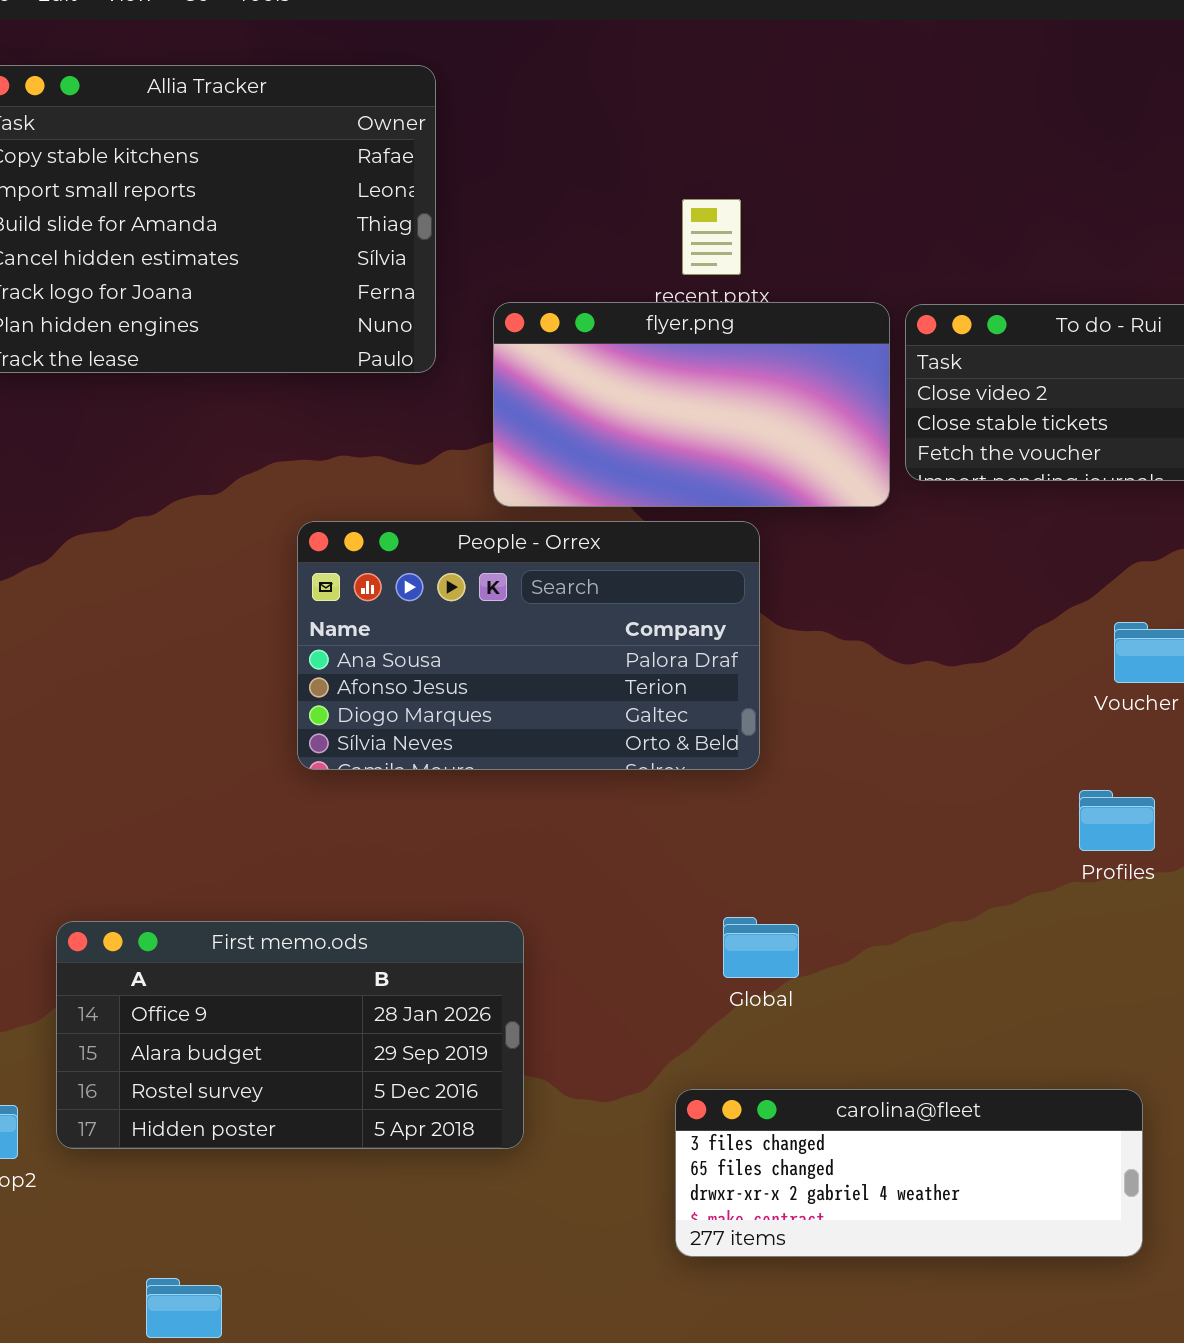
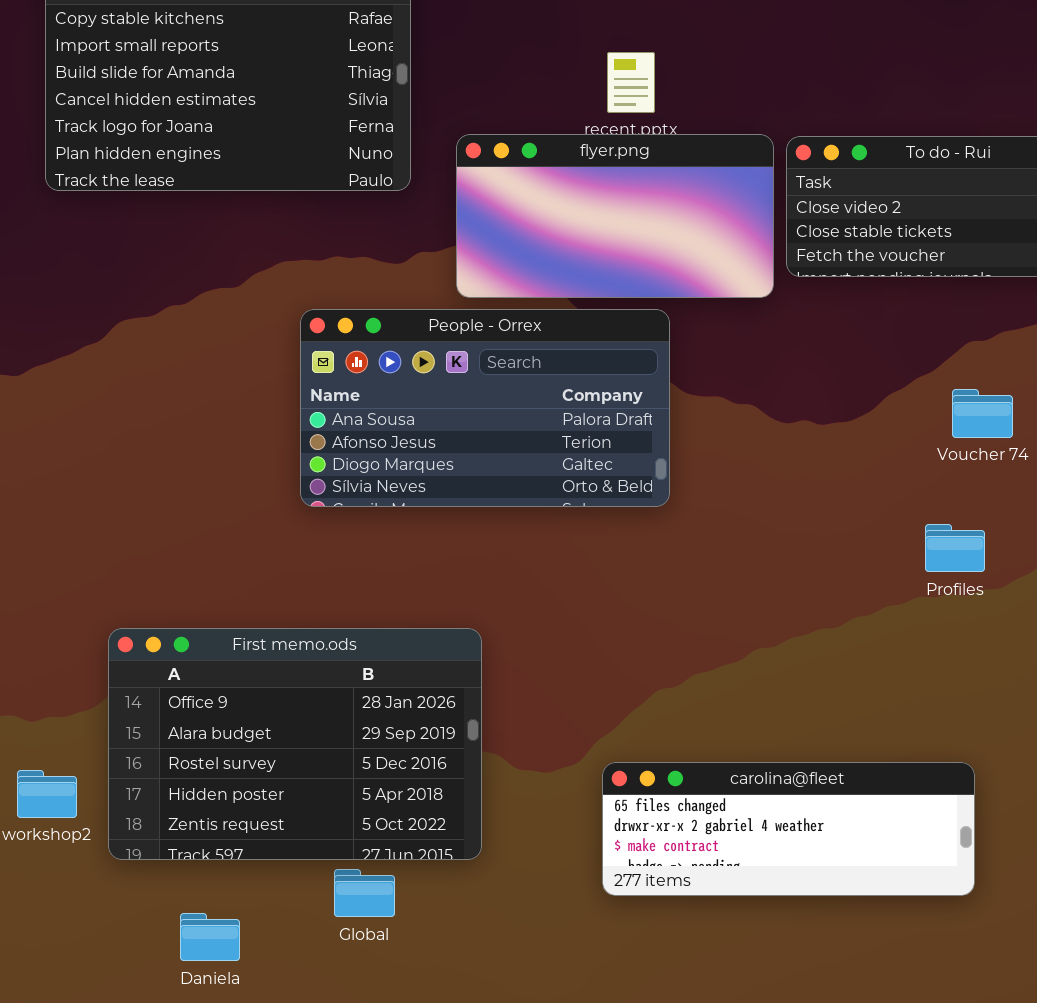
Global: [723,917,799,978] -> [334,869,395,917], moved
First memo.ods: [56,921,524,1149] -> [108,628,482,860], resized
carolina@fleet: [675,1089,1143,1257] -> [602,762,975,896], scrolled down 1 row

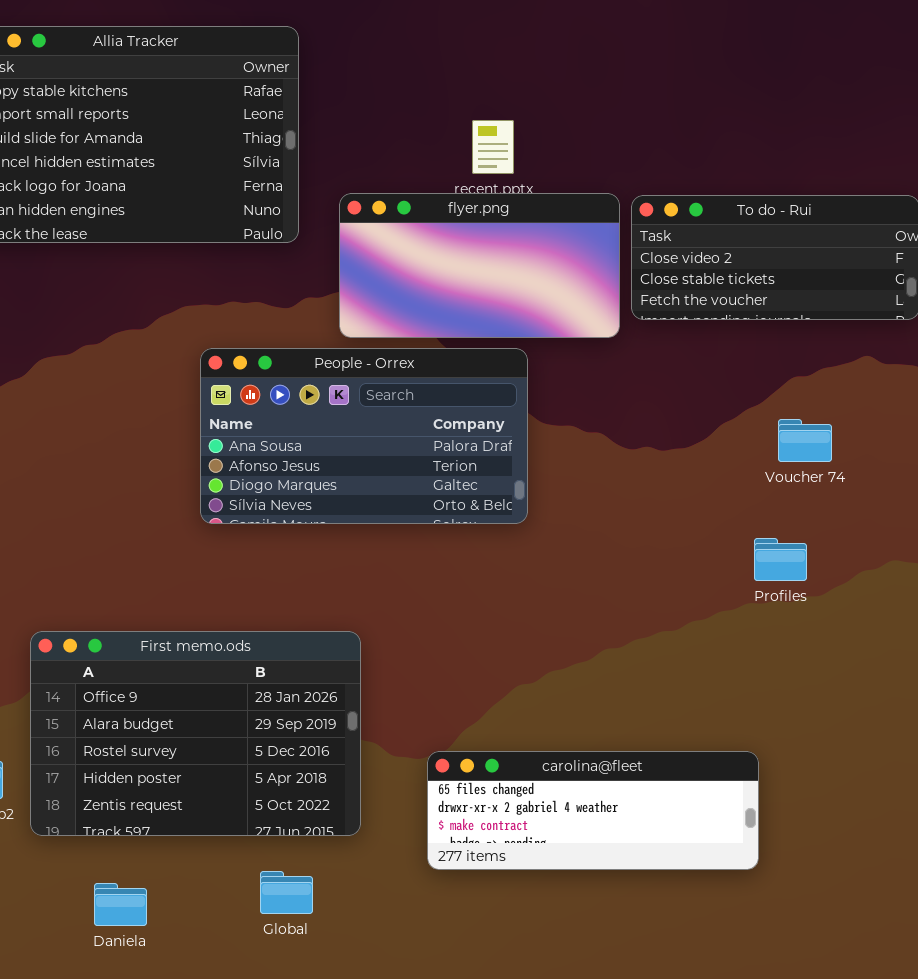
carolina@fleet: [602,762,975,896] -> [427,751,759,870], moved
Global: [334,869,395,917] -> [260,871,313,914], moved

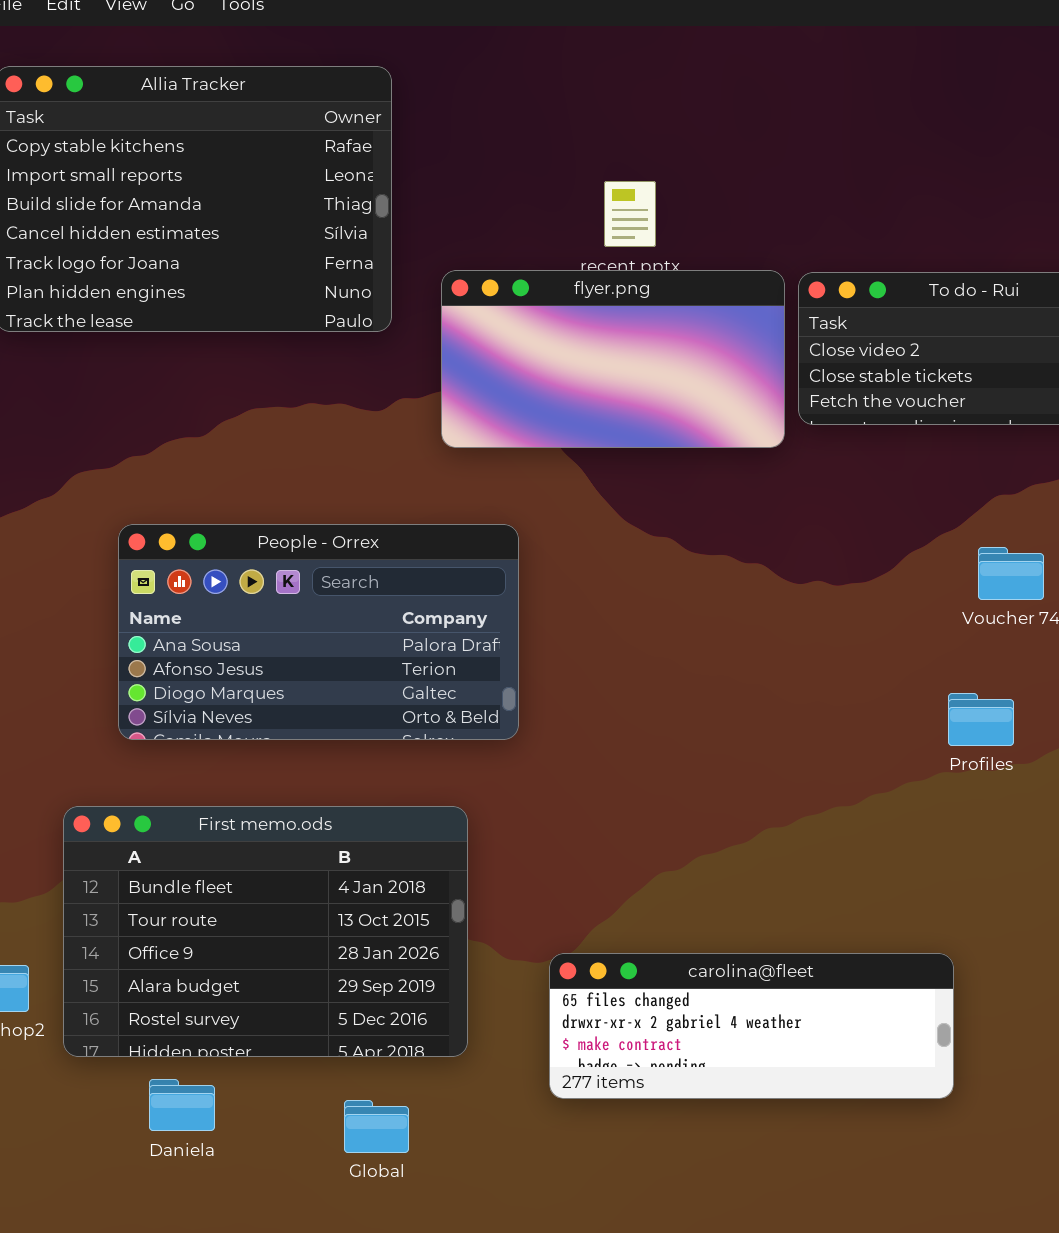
People - Orrex: [200,348,528,524] -> [118,524,519,740], moved
First memo.ods: [30,631,361,836] -> [63,806,468,1057], scrolled up 2 rows
Daniela: [94,883,147,926] -> [149,1079,215,1131], moved

